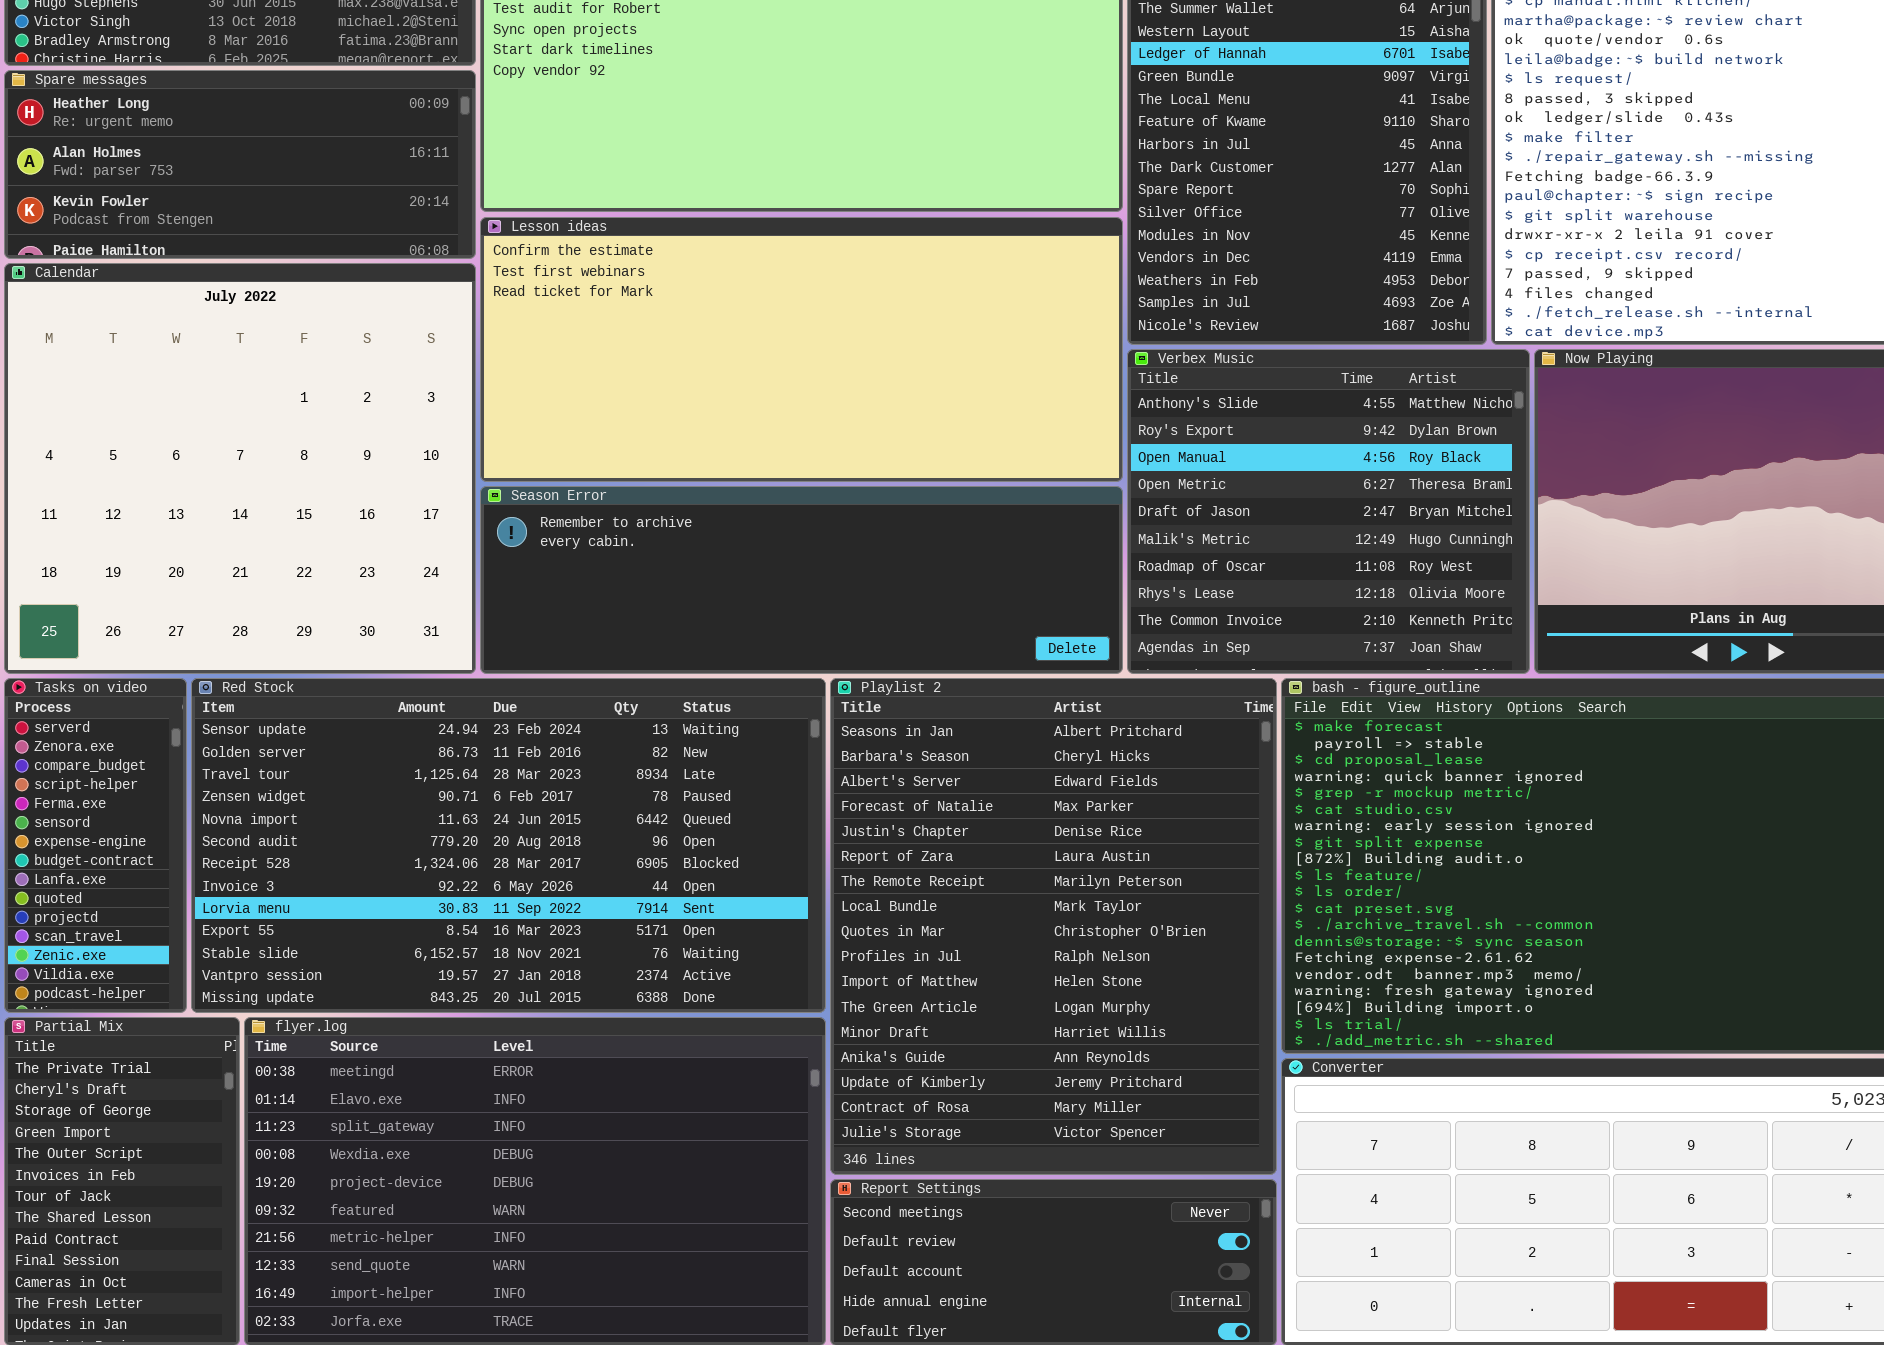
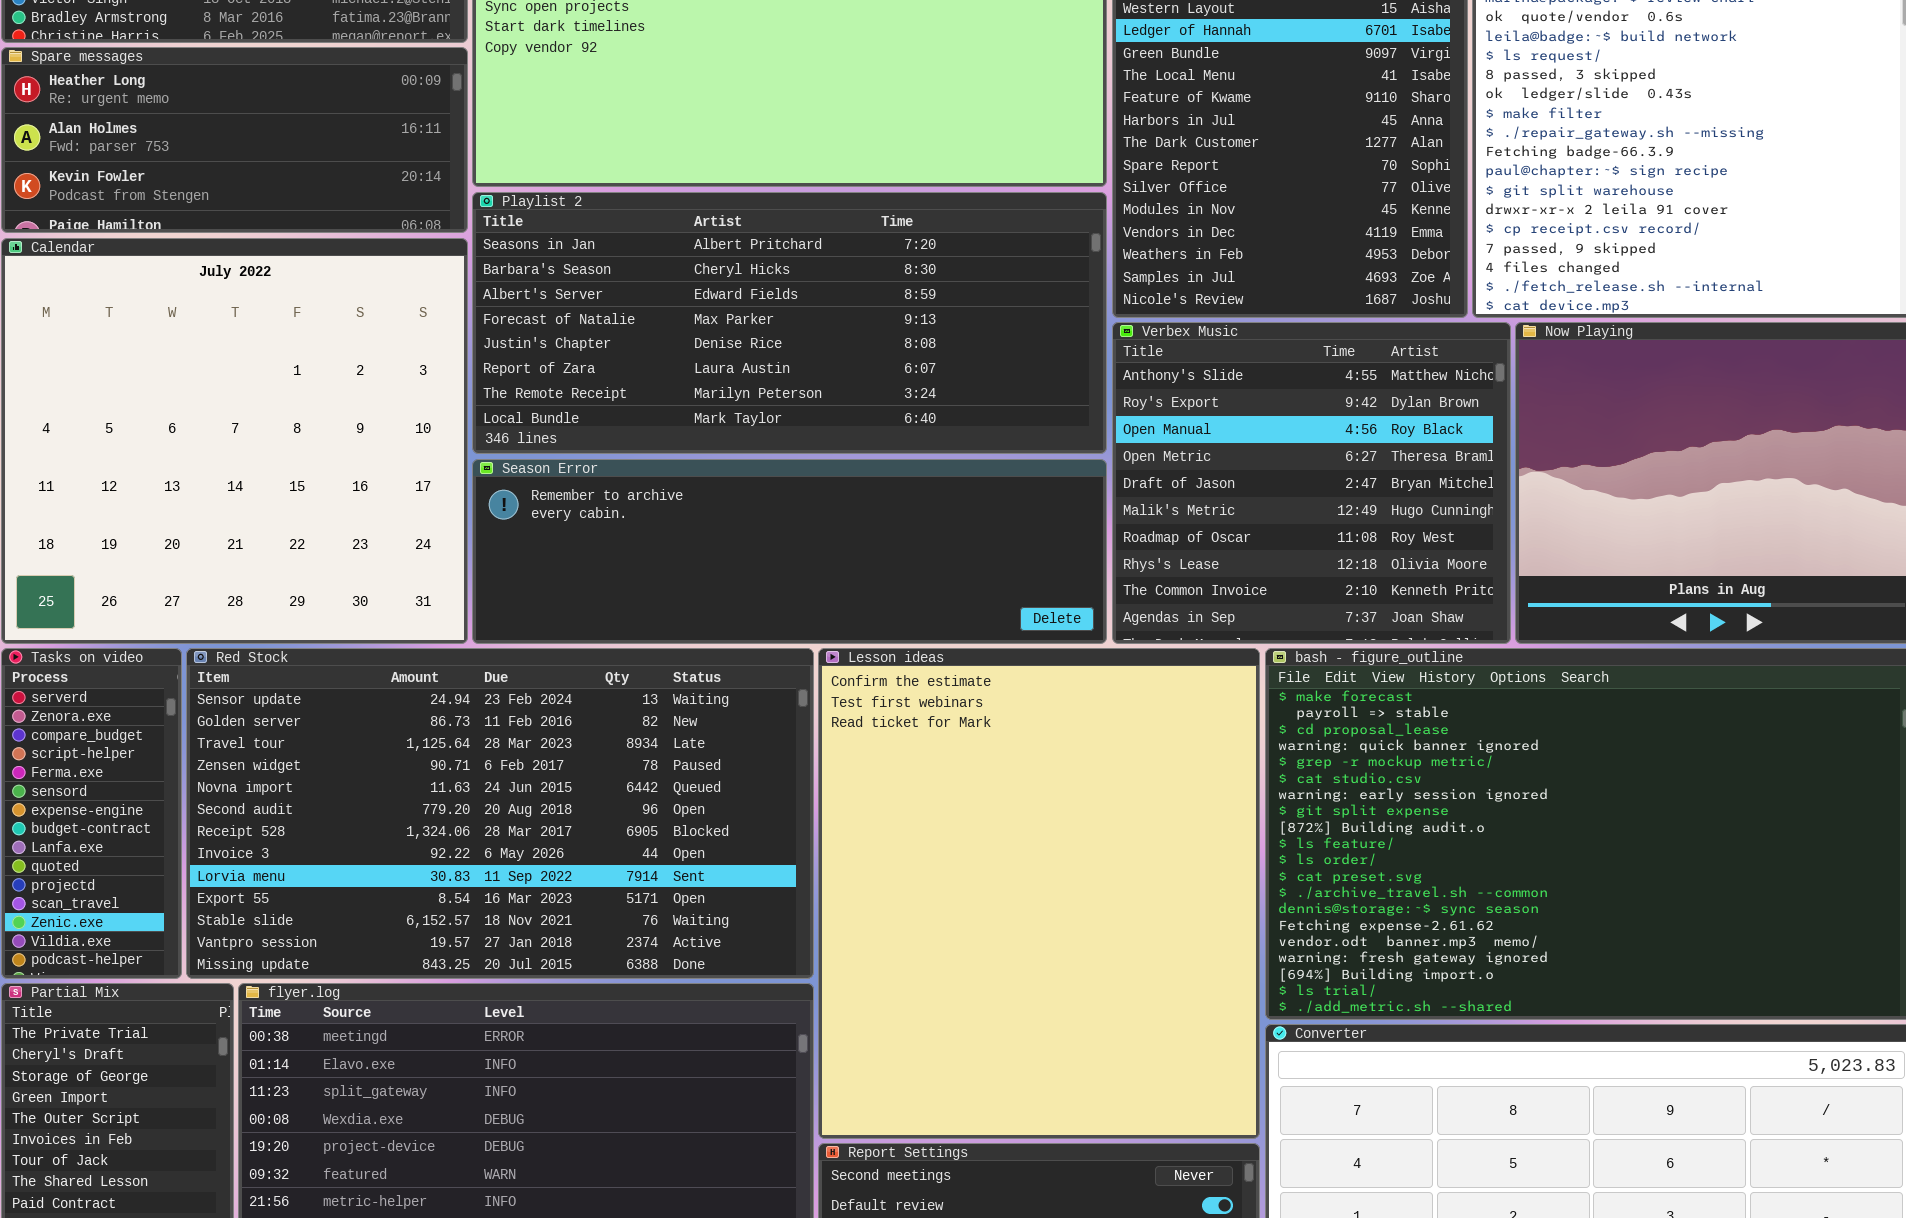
Lesson ideas: [480,217,1123,482] -> [818,648,1260,1139], moved, resized
Playlist 2: [830,678,1277,1175] -> [472,192,1107,454], moved, resized

